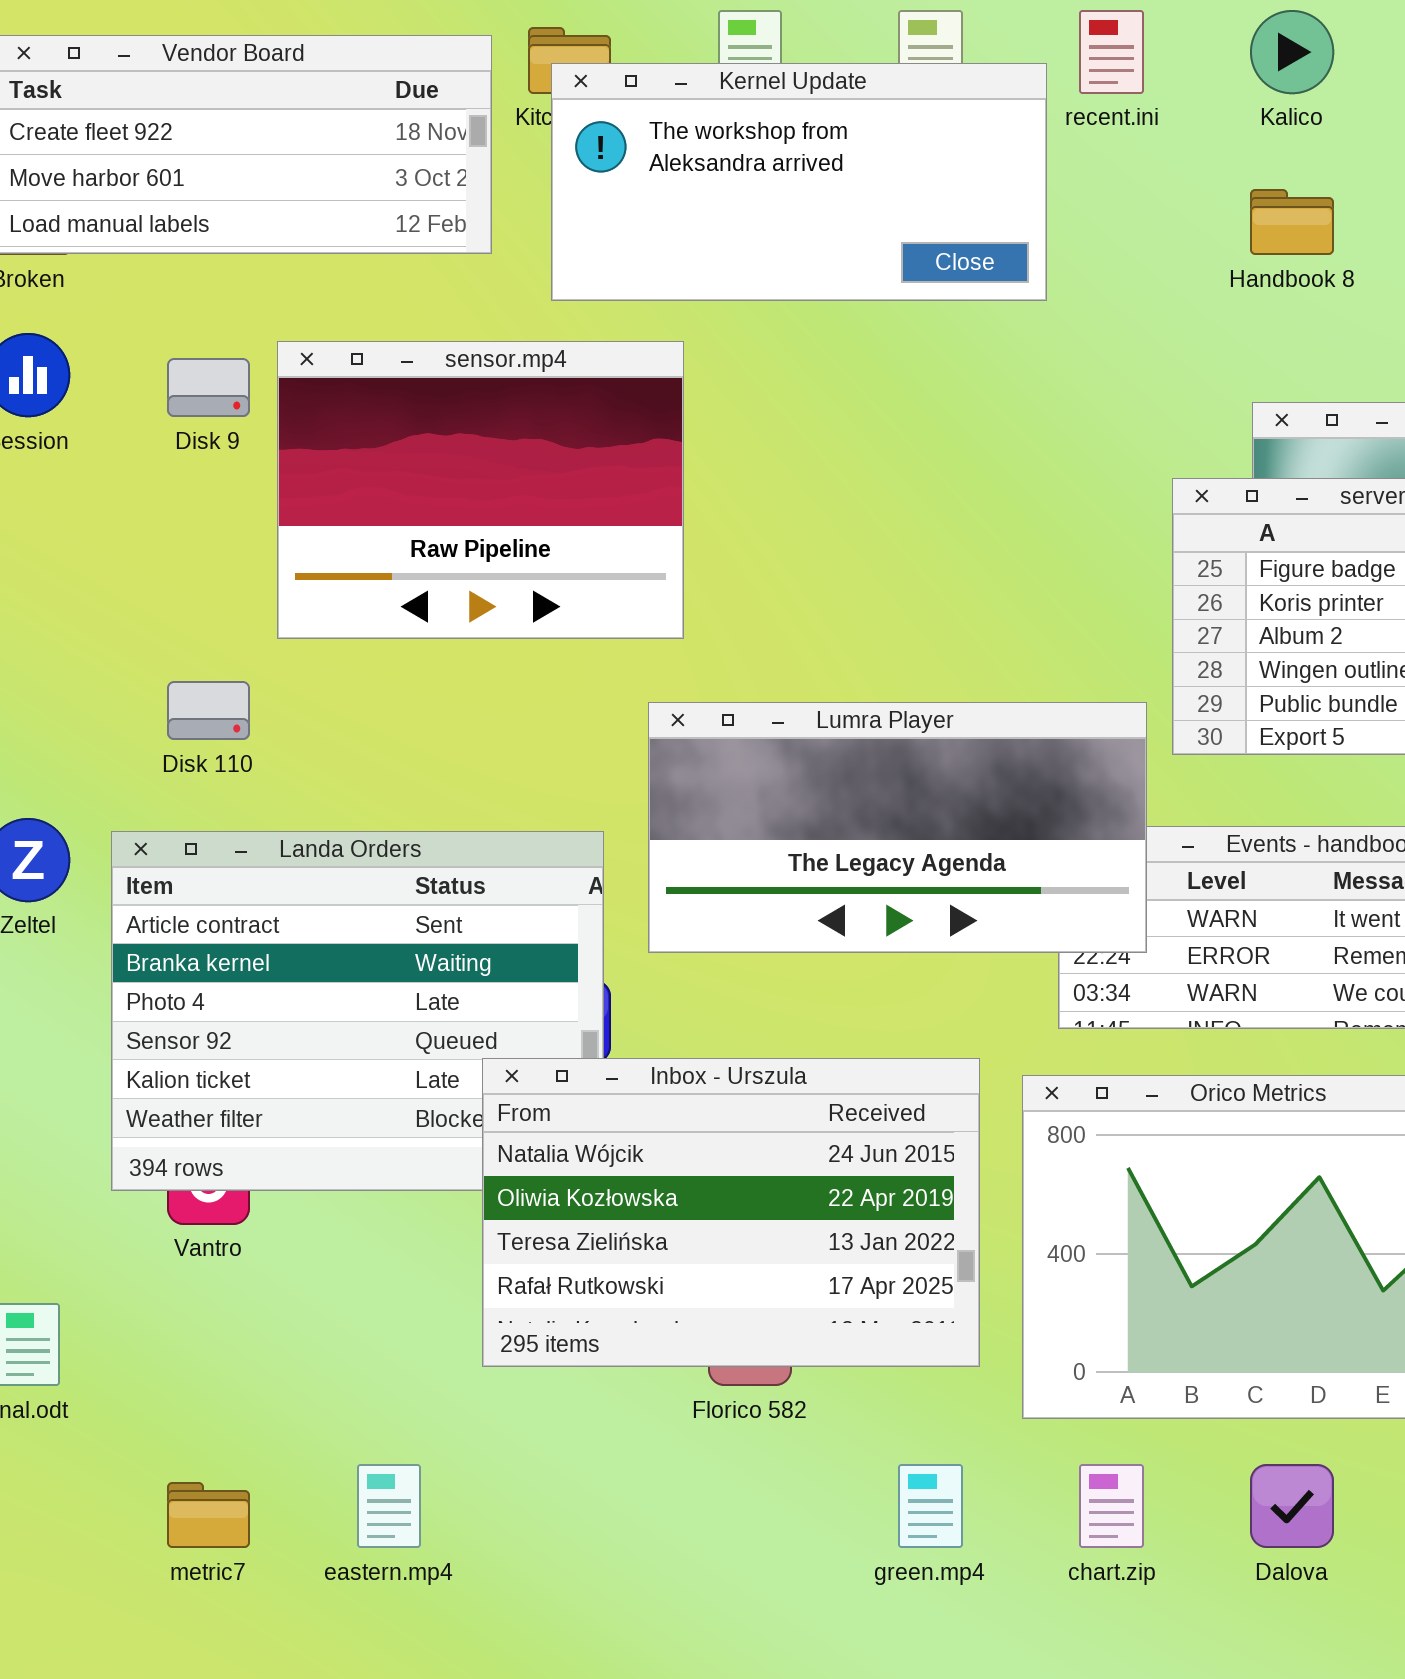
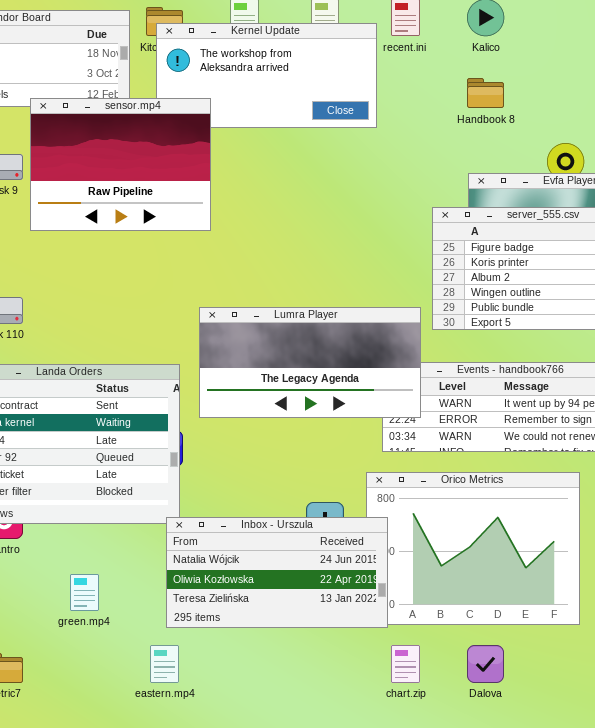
sensor.mp4: [277,341,684,639] -> [30,98,211,231], moved
Inbox - Urszula: [482,1058,980,1367] -> [166,517,388,628], moved, resized
eastern.mp4: [357,1464,421,1548] -> [150,645,179,683], moved
green.mp4: [898,1464,963,1548] -> [70,574,99,611], moved

